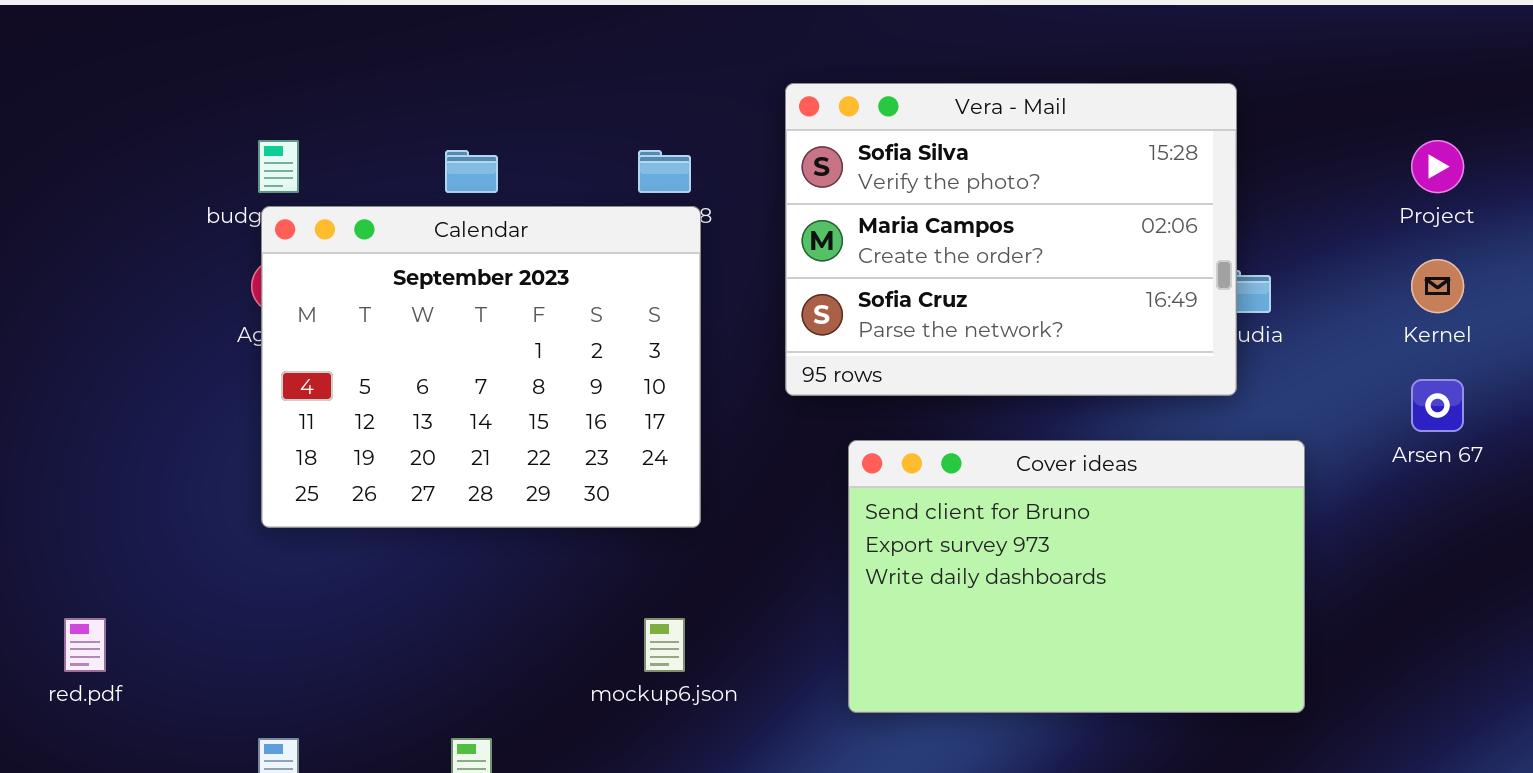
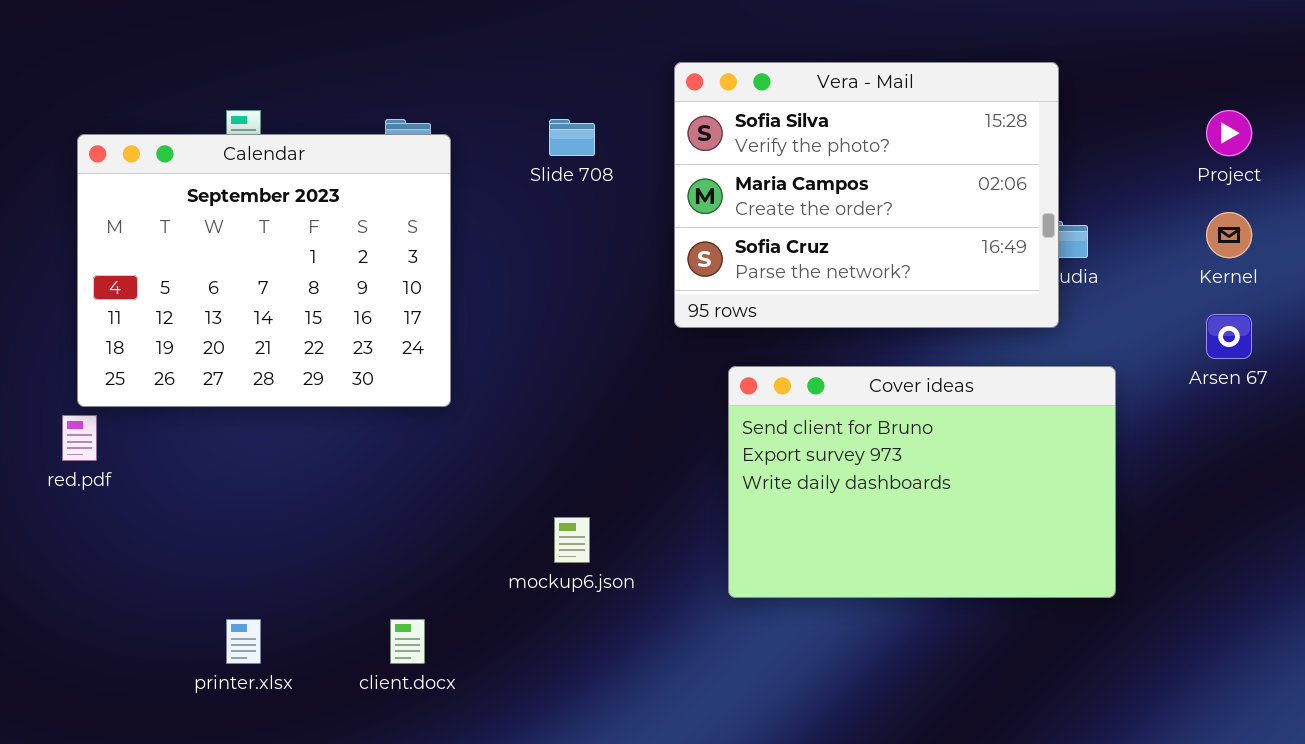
Calendar: [261,206,701,528] -> [77,134,451,407], moved
red.pdf: [64,618,106,672] -> [62,415,97,461], moved

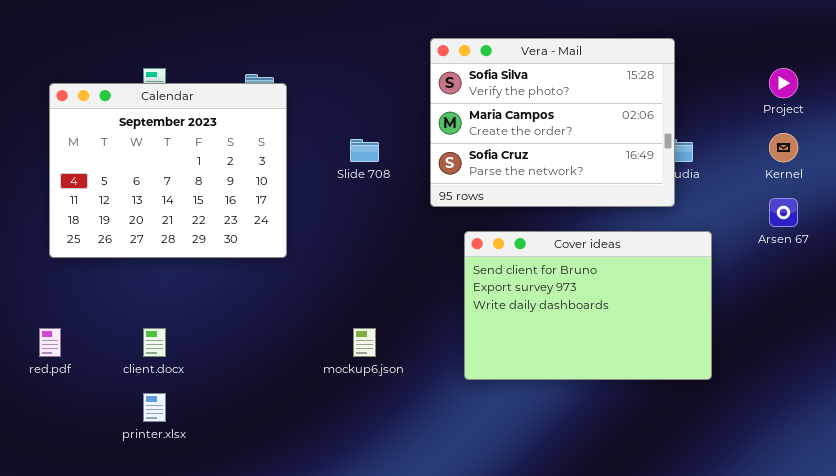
Slide 708: [549,119,595,156] -> [350,139,379,162], moved
red.pdf: [62,415,97,461] -> [39,328,61,357], moved
client.docx: [390,619,425,664] -> [143,328,166,357], moved

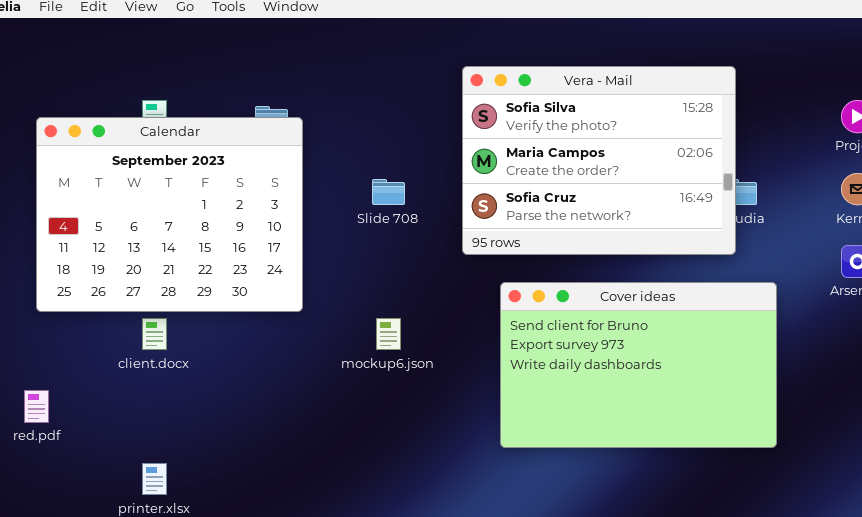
client.docx: [143,328,166,357] -> [142,318,167,350], moved
mockup6.json: [353,328,376,357] -> [376,318,401,350], moved

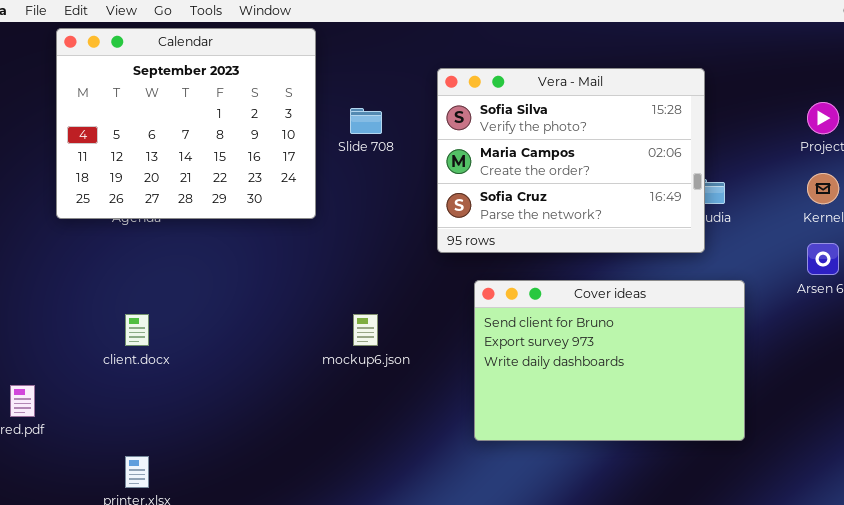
Calendar: [36,117,303,312] -> [56,28,316,219], moved
Slide 708: [372,179,405,205] -> [350,108,382,134], moved

